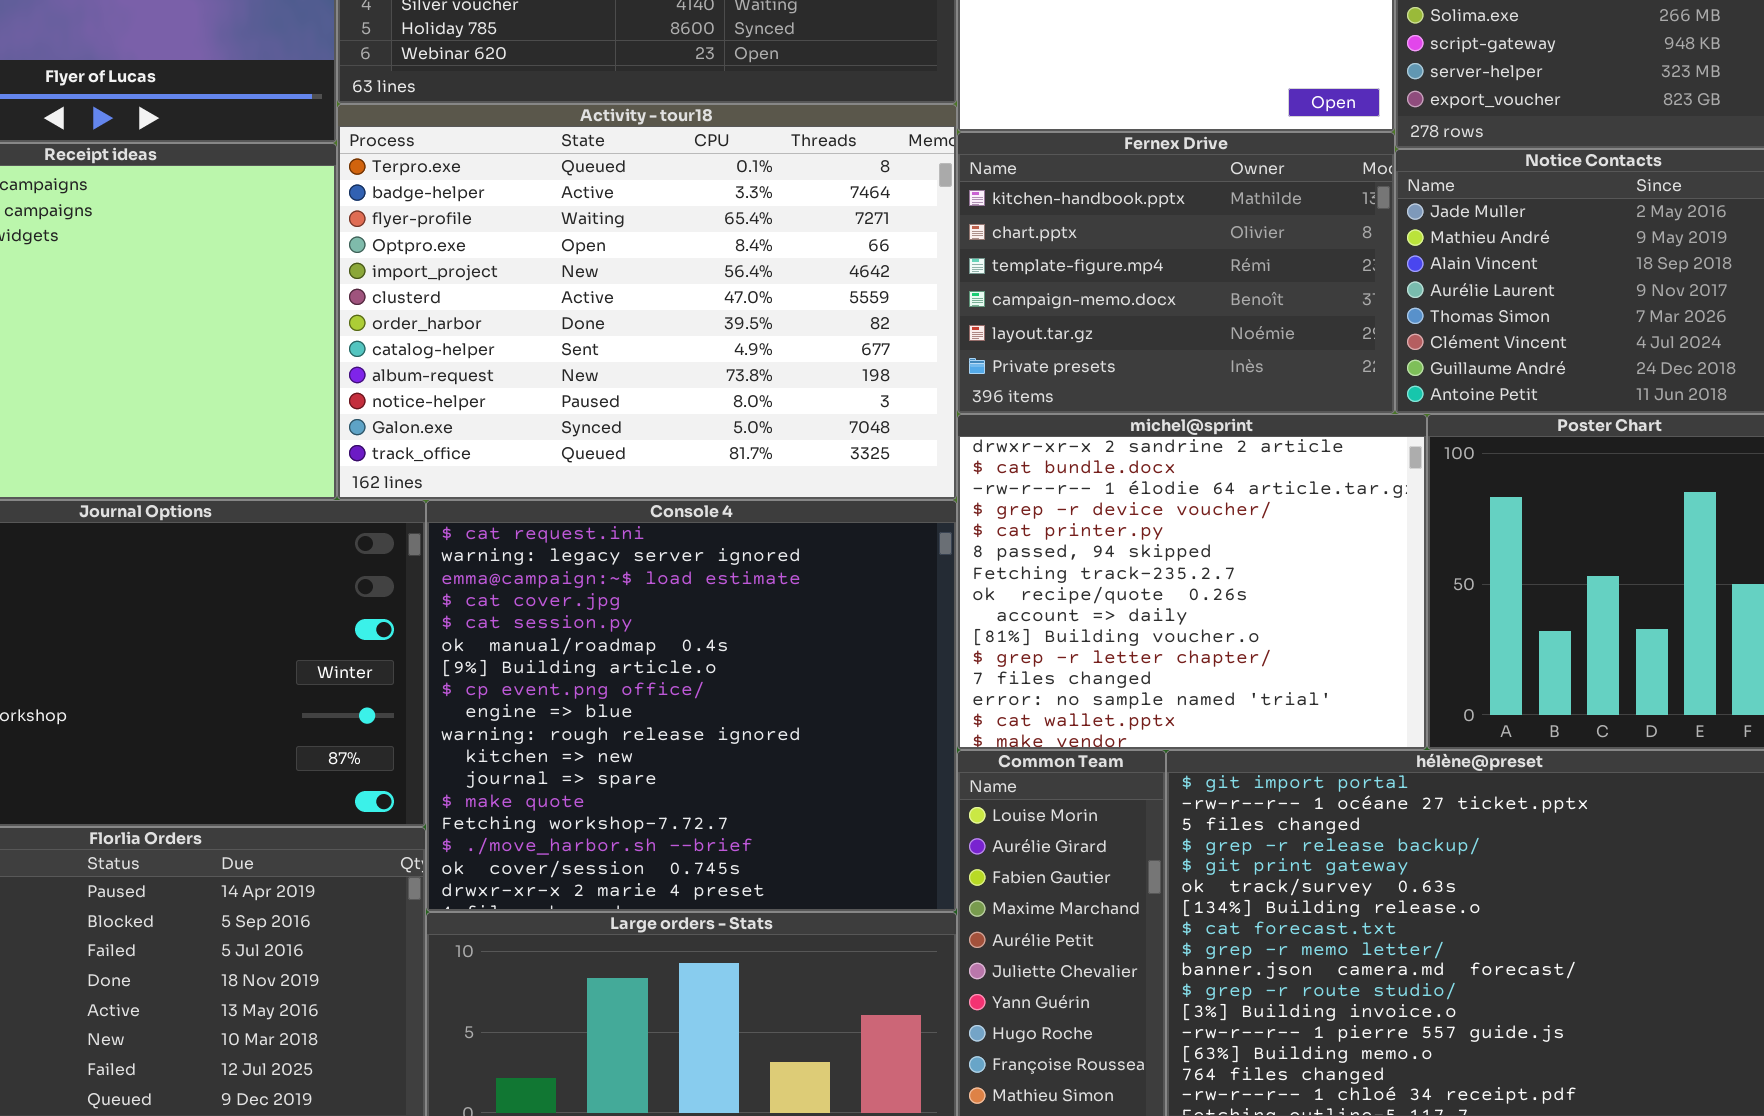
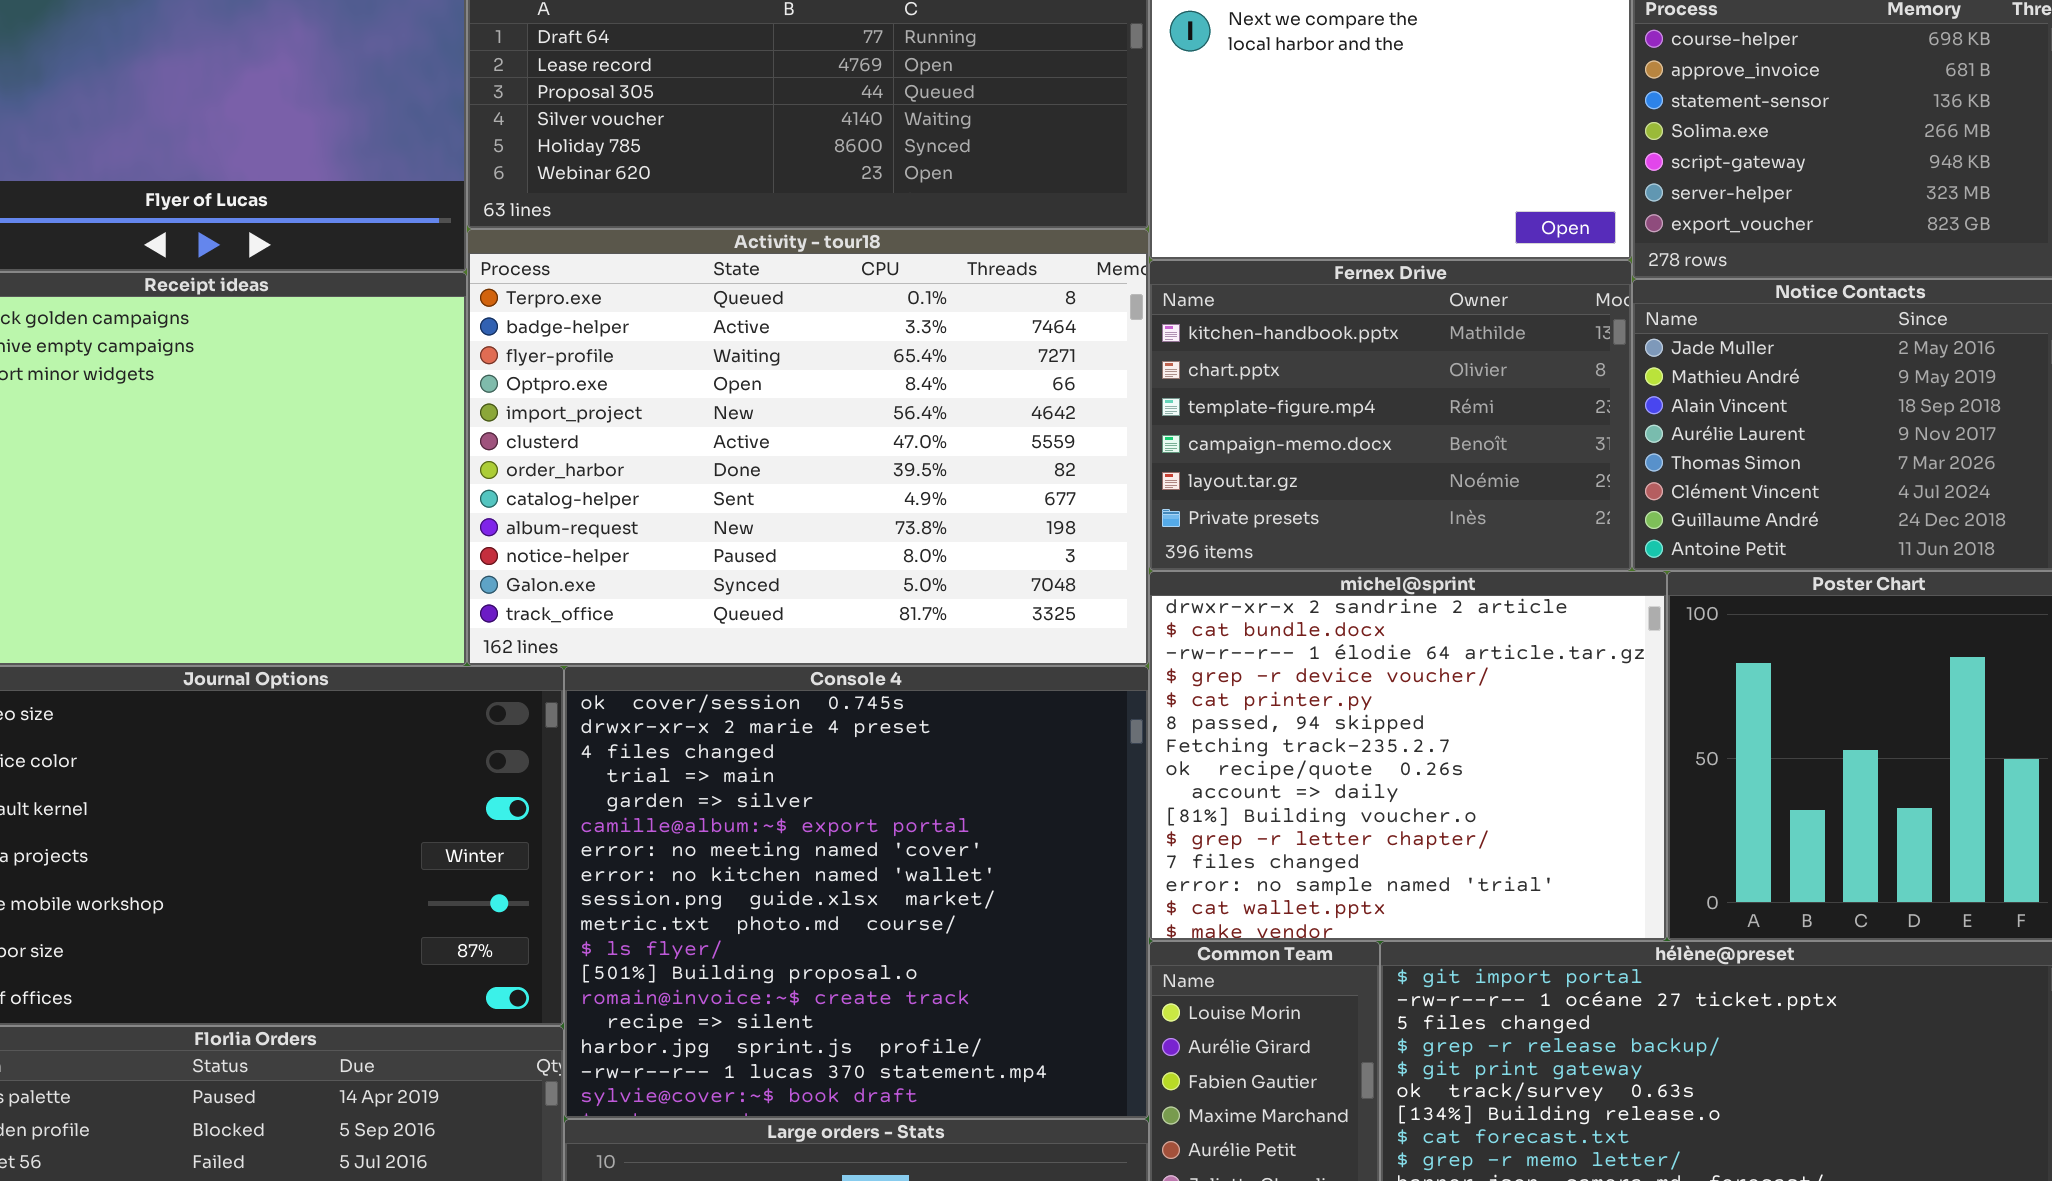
Console 4: [426,500,957,912] -> [564,666,1149,1119], scrolled down 15 rows

